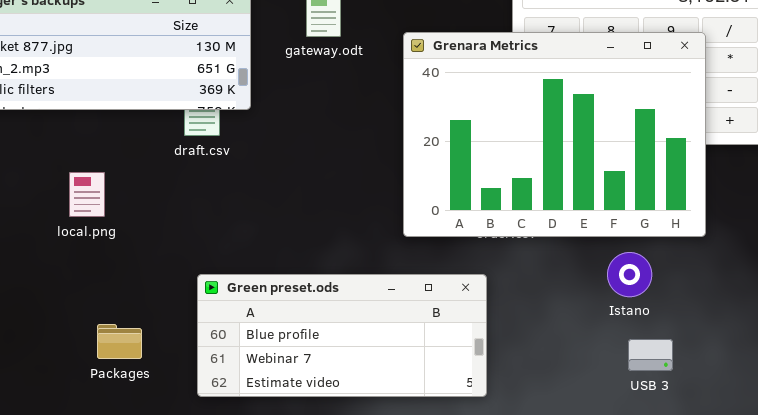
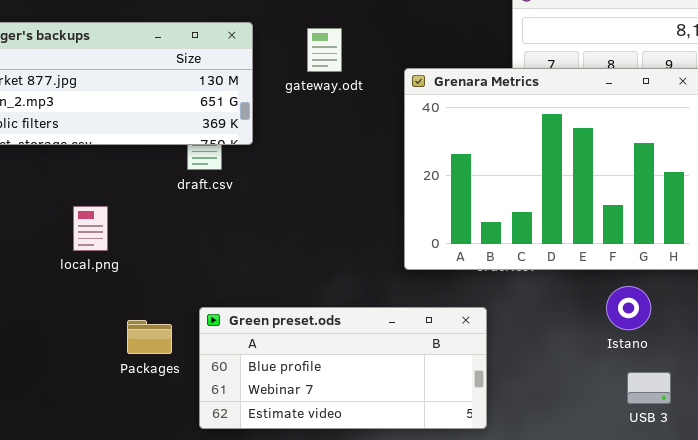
Packages: [97,324,142,359] -> [127,320,172,354], moved

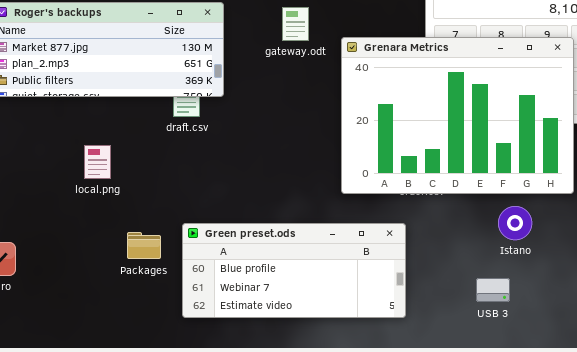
gateway.odt: [307,28,342,72] -> [282,7,309,41], moved
USB 3: [627,372,671,404] -> [476,278,510,302], moved

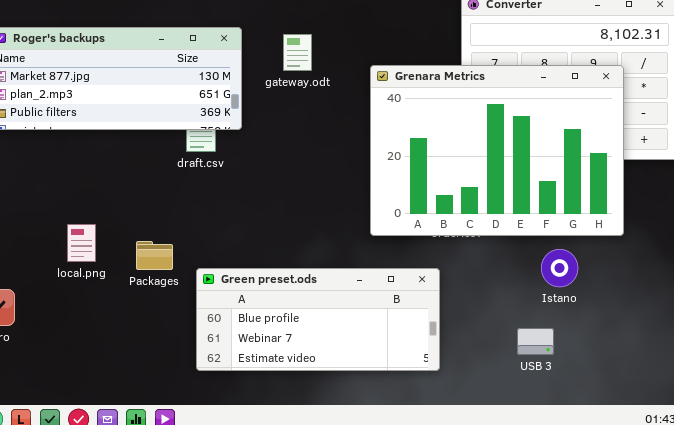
gateway.odt: [282,7,309,41] -> [283,34,312,71], moved
local.png: [84,145,111,179] -> [67,224,96,262], moved
Packages: [127,232,161,259] -> [136,241,173,270], moved

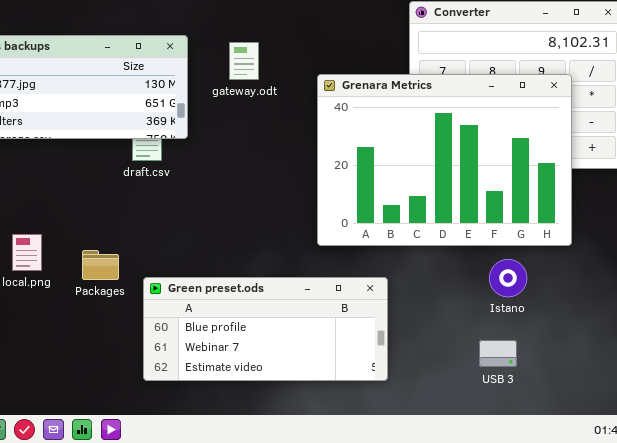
USB 3: [517,328,554,355] -> [479,340,517,367], moved

